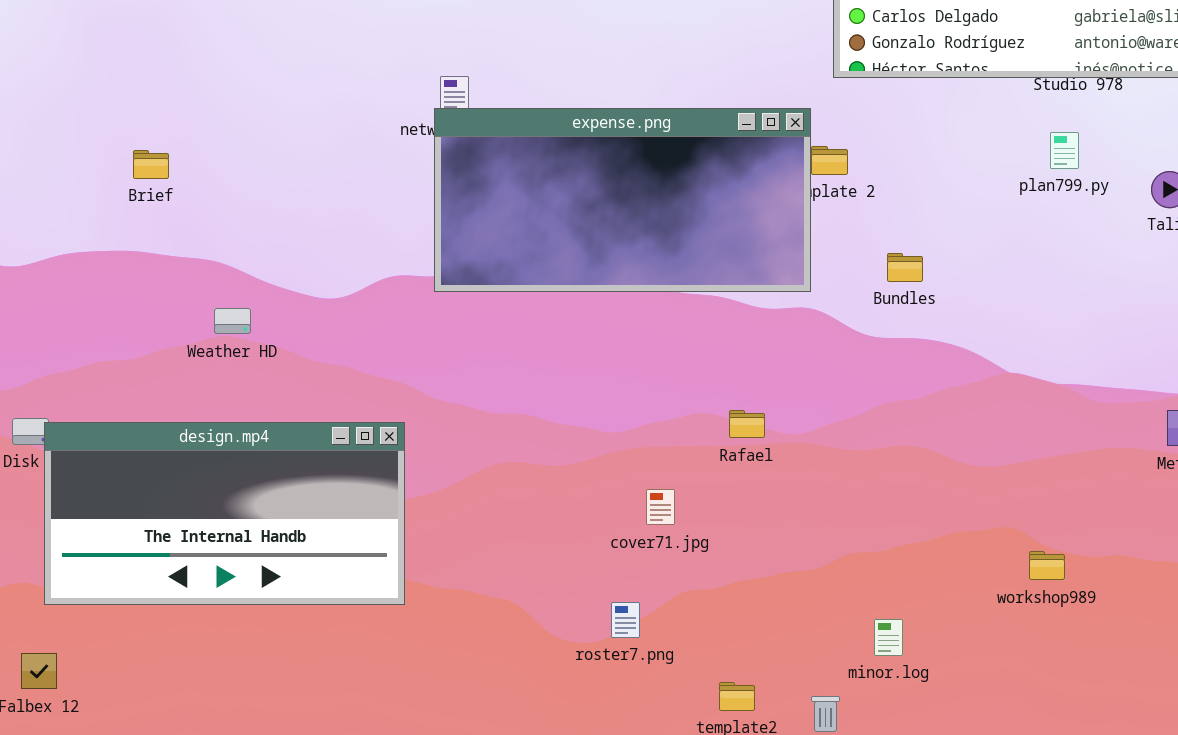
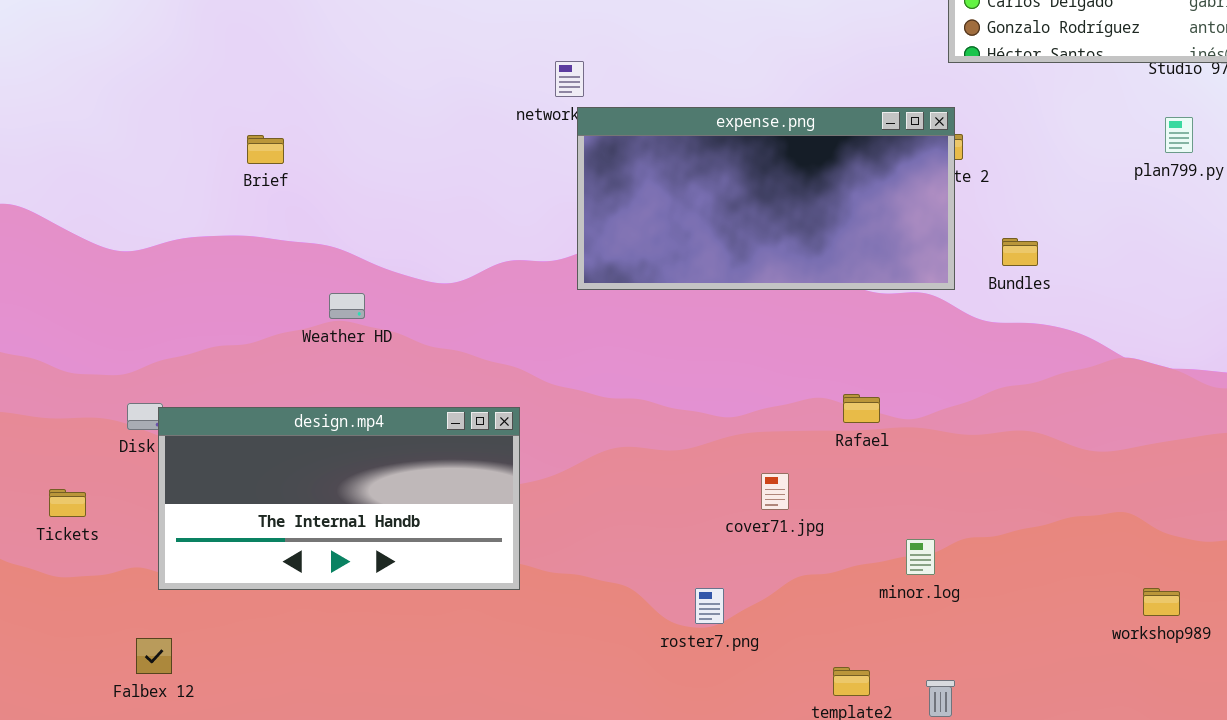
expense.png: [434,108,811,292] -> [577,107,955,290], moved
workshop989: [1029,551,1065,580] -> [1143,588,1180,616], moved
roster7.png: [611,602,640,638] -> [695,588,724,624], moved
minor.log: [874,619,903,656] -> [906,539,935,575], moved

